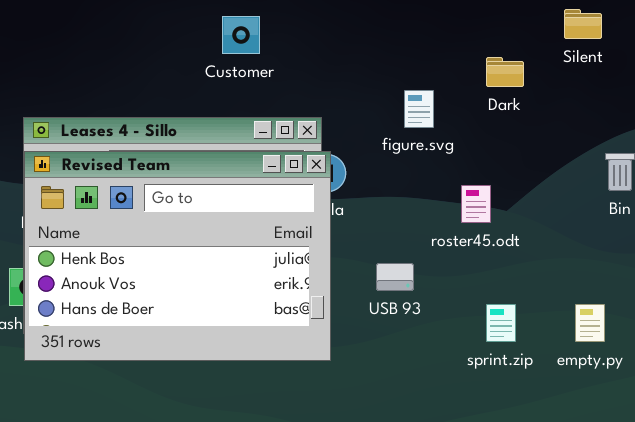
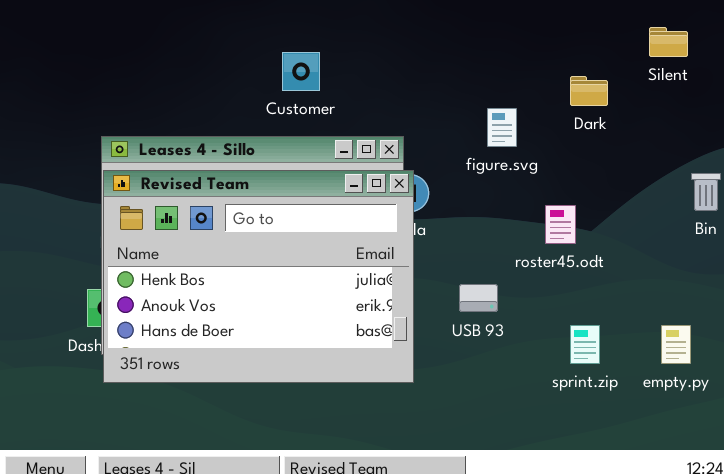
Customer: [222,16,260,54] -> [282,52,320,91], moved

